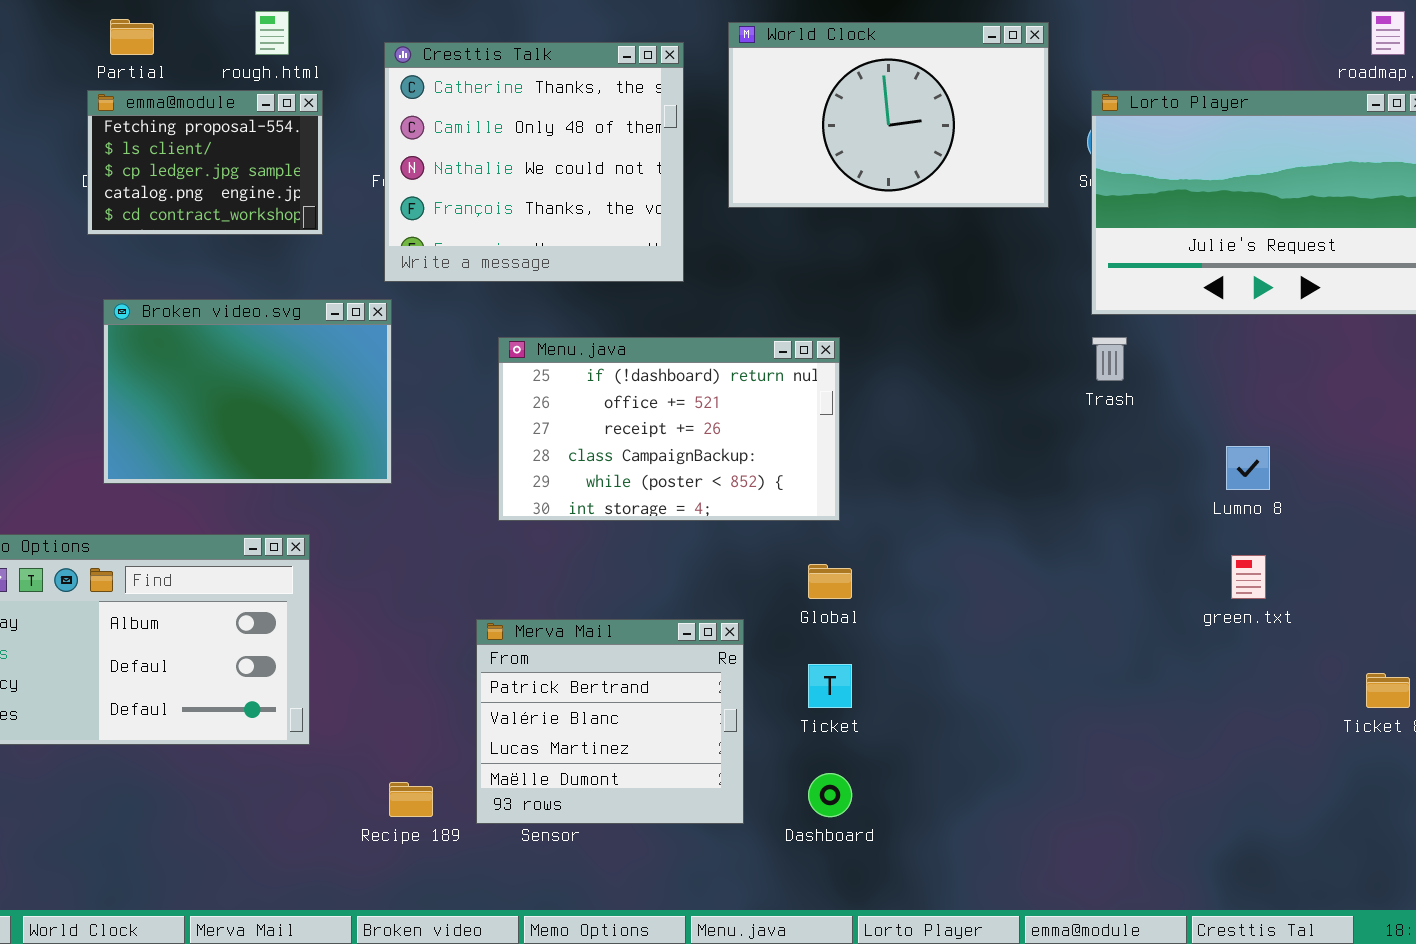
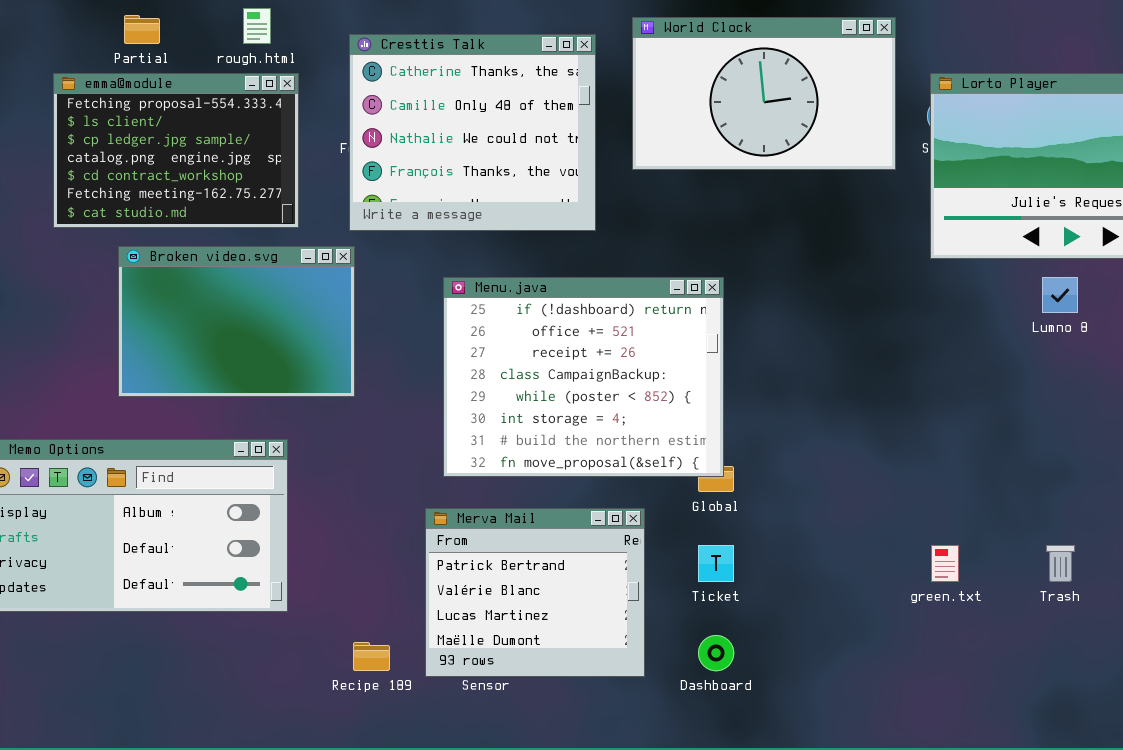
emma@module: [87,90,323,235] -> [53,73,299,228], resized
Menu.java: [498,337,840,521] -> [443,277,724,477], resized
Trash: [1092,337,1127,381] -> [1046,545,1075,582], moved
Lumno 8: [1226,446,1270,490] -> [1042,277,1078,313], moved
green.txt: [1231,555,1266,599] -> [931,545,959,582], moved

